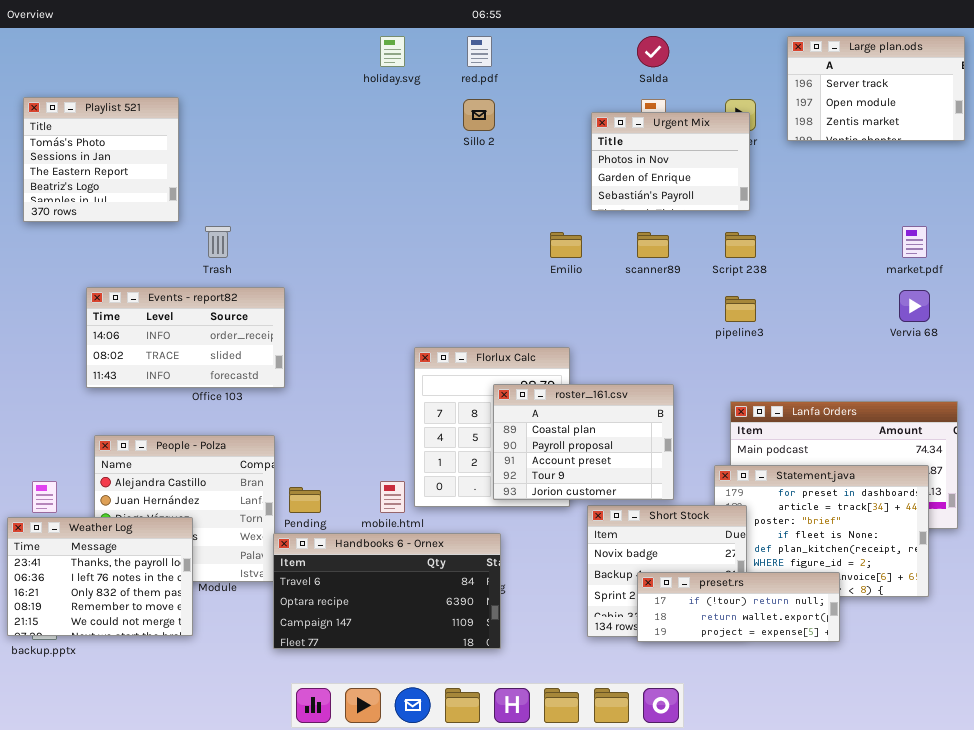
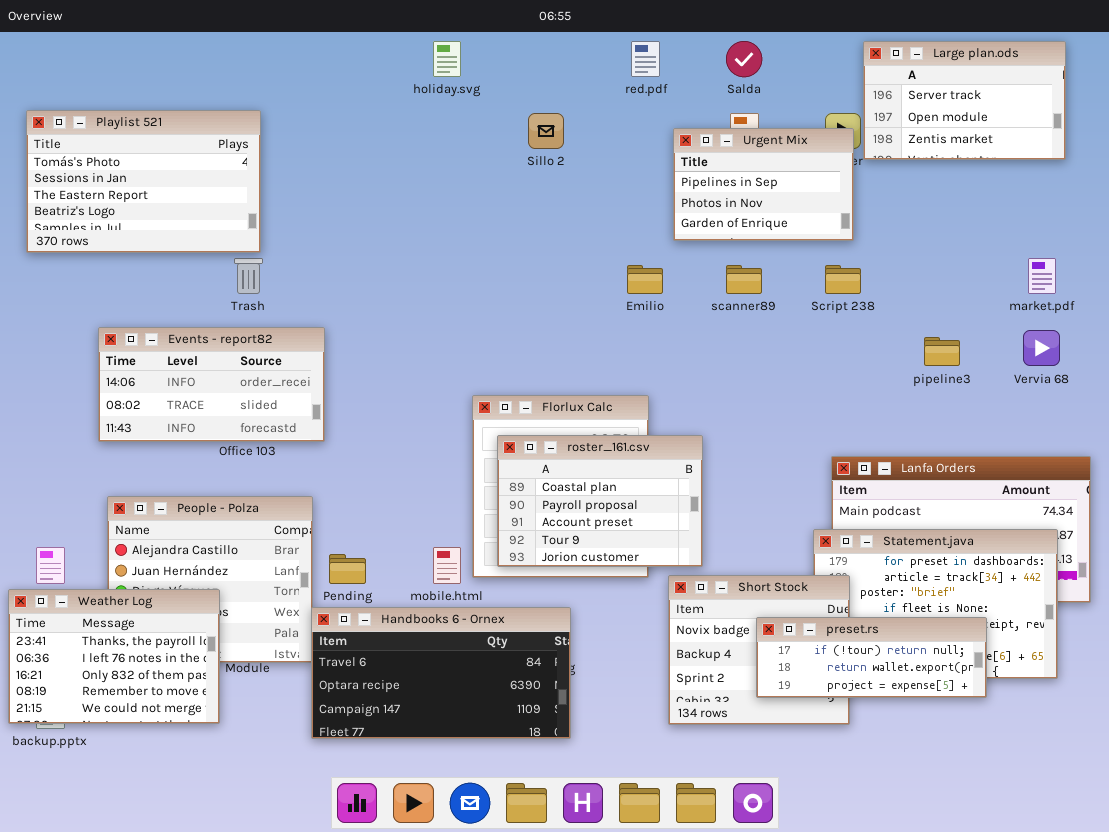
red.pdf: [467,36,492,67] -> [631,41,660,77], moved
Large plan.ods: [787,36,965,141] -> [863,41,1066,160], moved
Playlist 521: [23,97,179,222] -> [26,110,261,253], resized
Urgent Mix: [591,112,750,211] -> [673,128,854,241], scrolled up 1 row
pipeline3: [725,296,756,322] -> [924,337,960,366], moved
roster_161.csv: [493,384,674,500] -> [497,435,703,567], moved
preset.rs: [637,572,840,642] -> [756,617,987,698], moved

